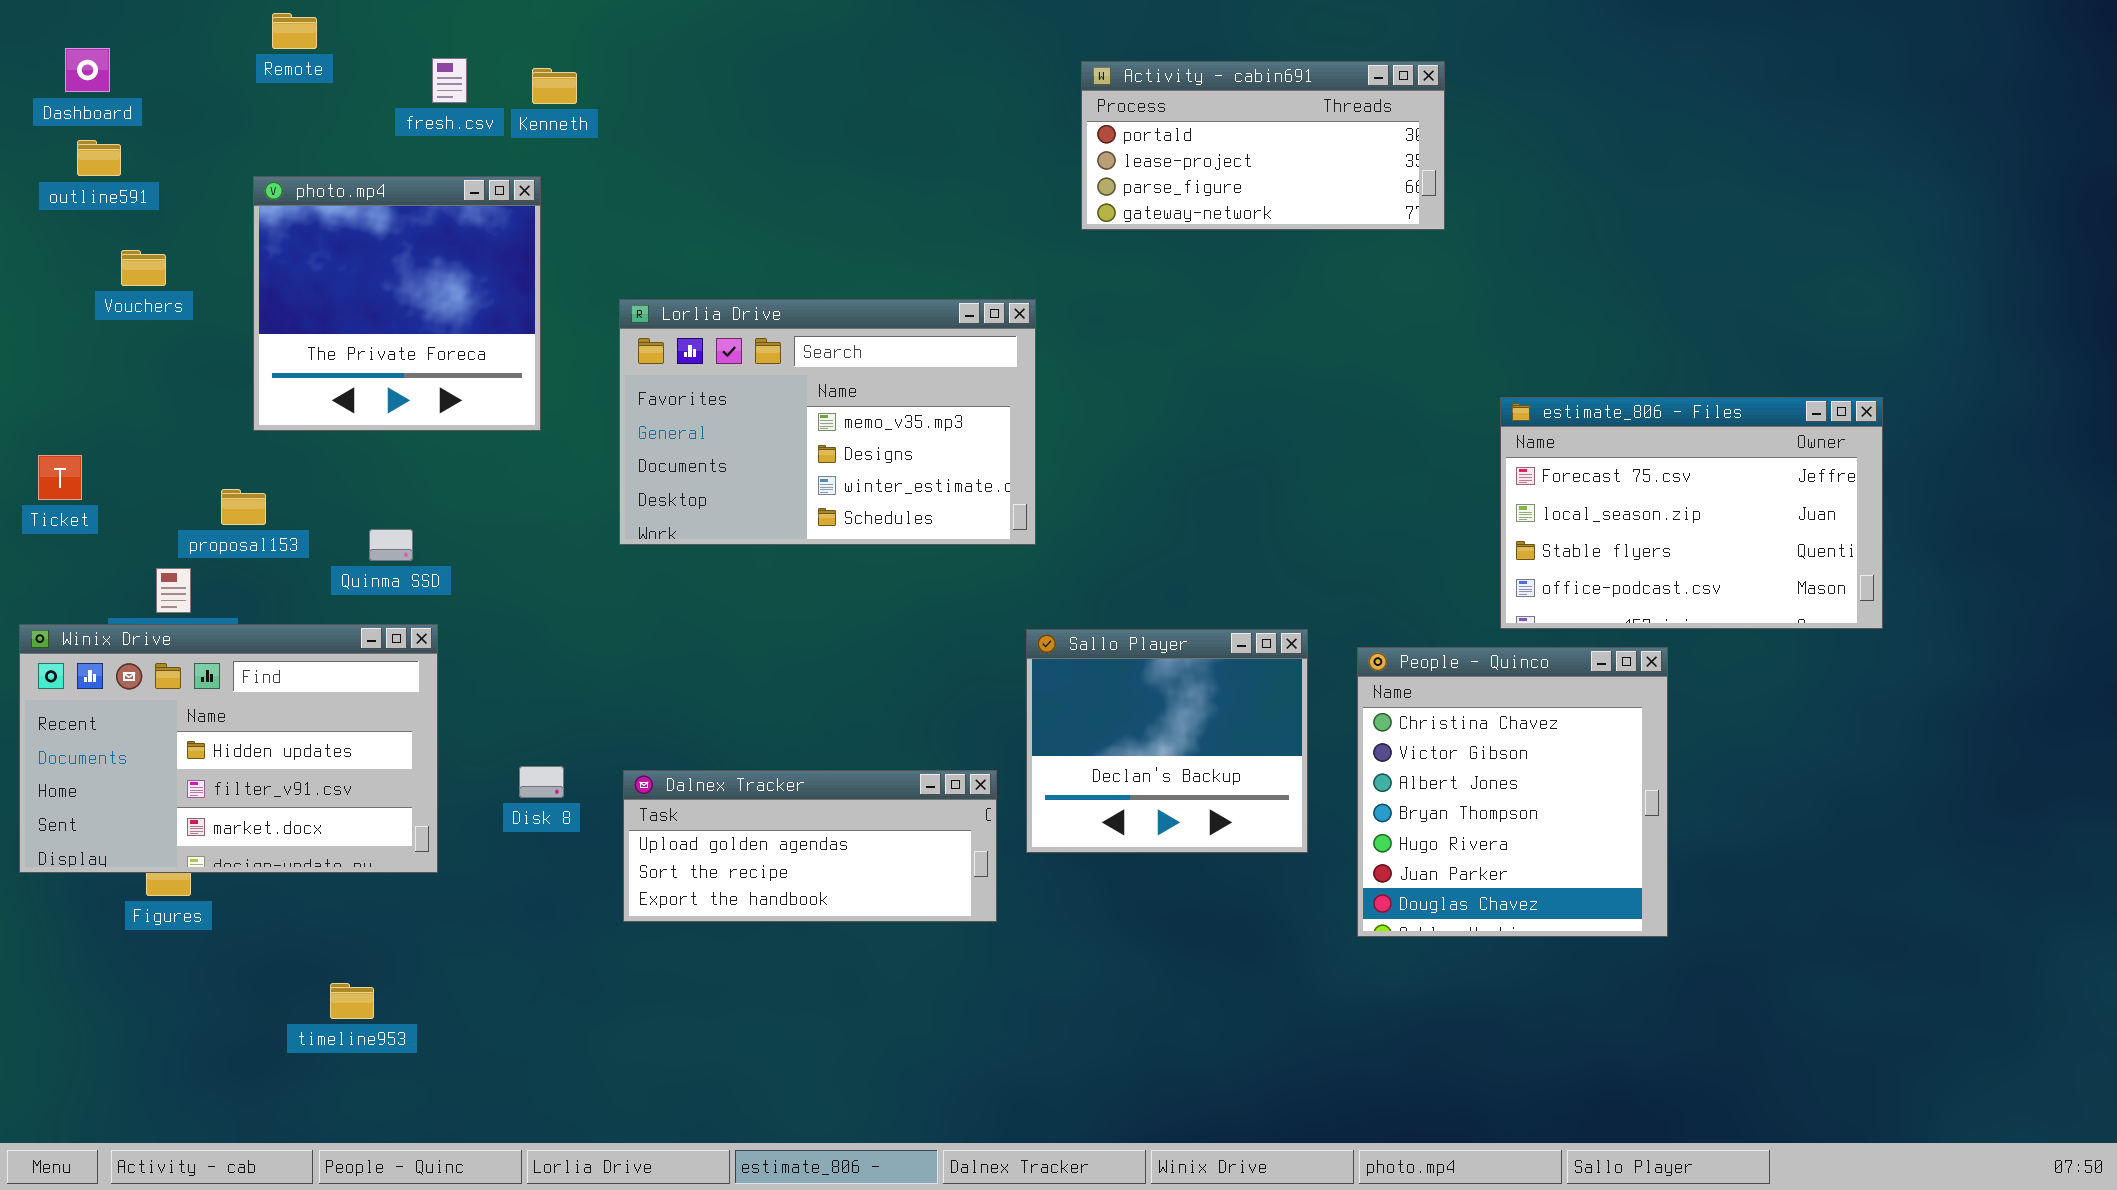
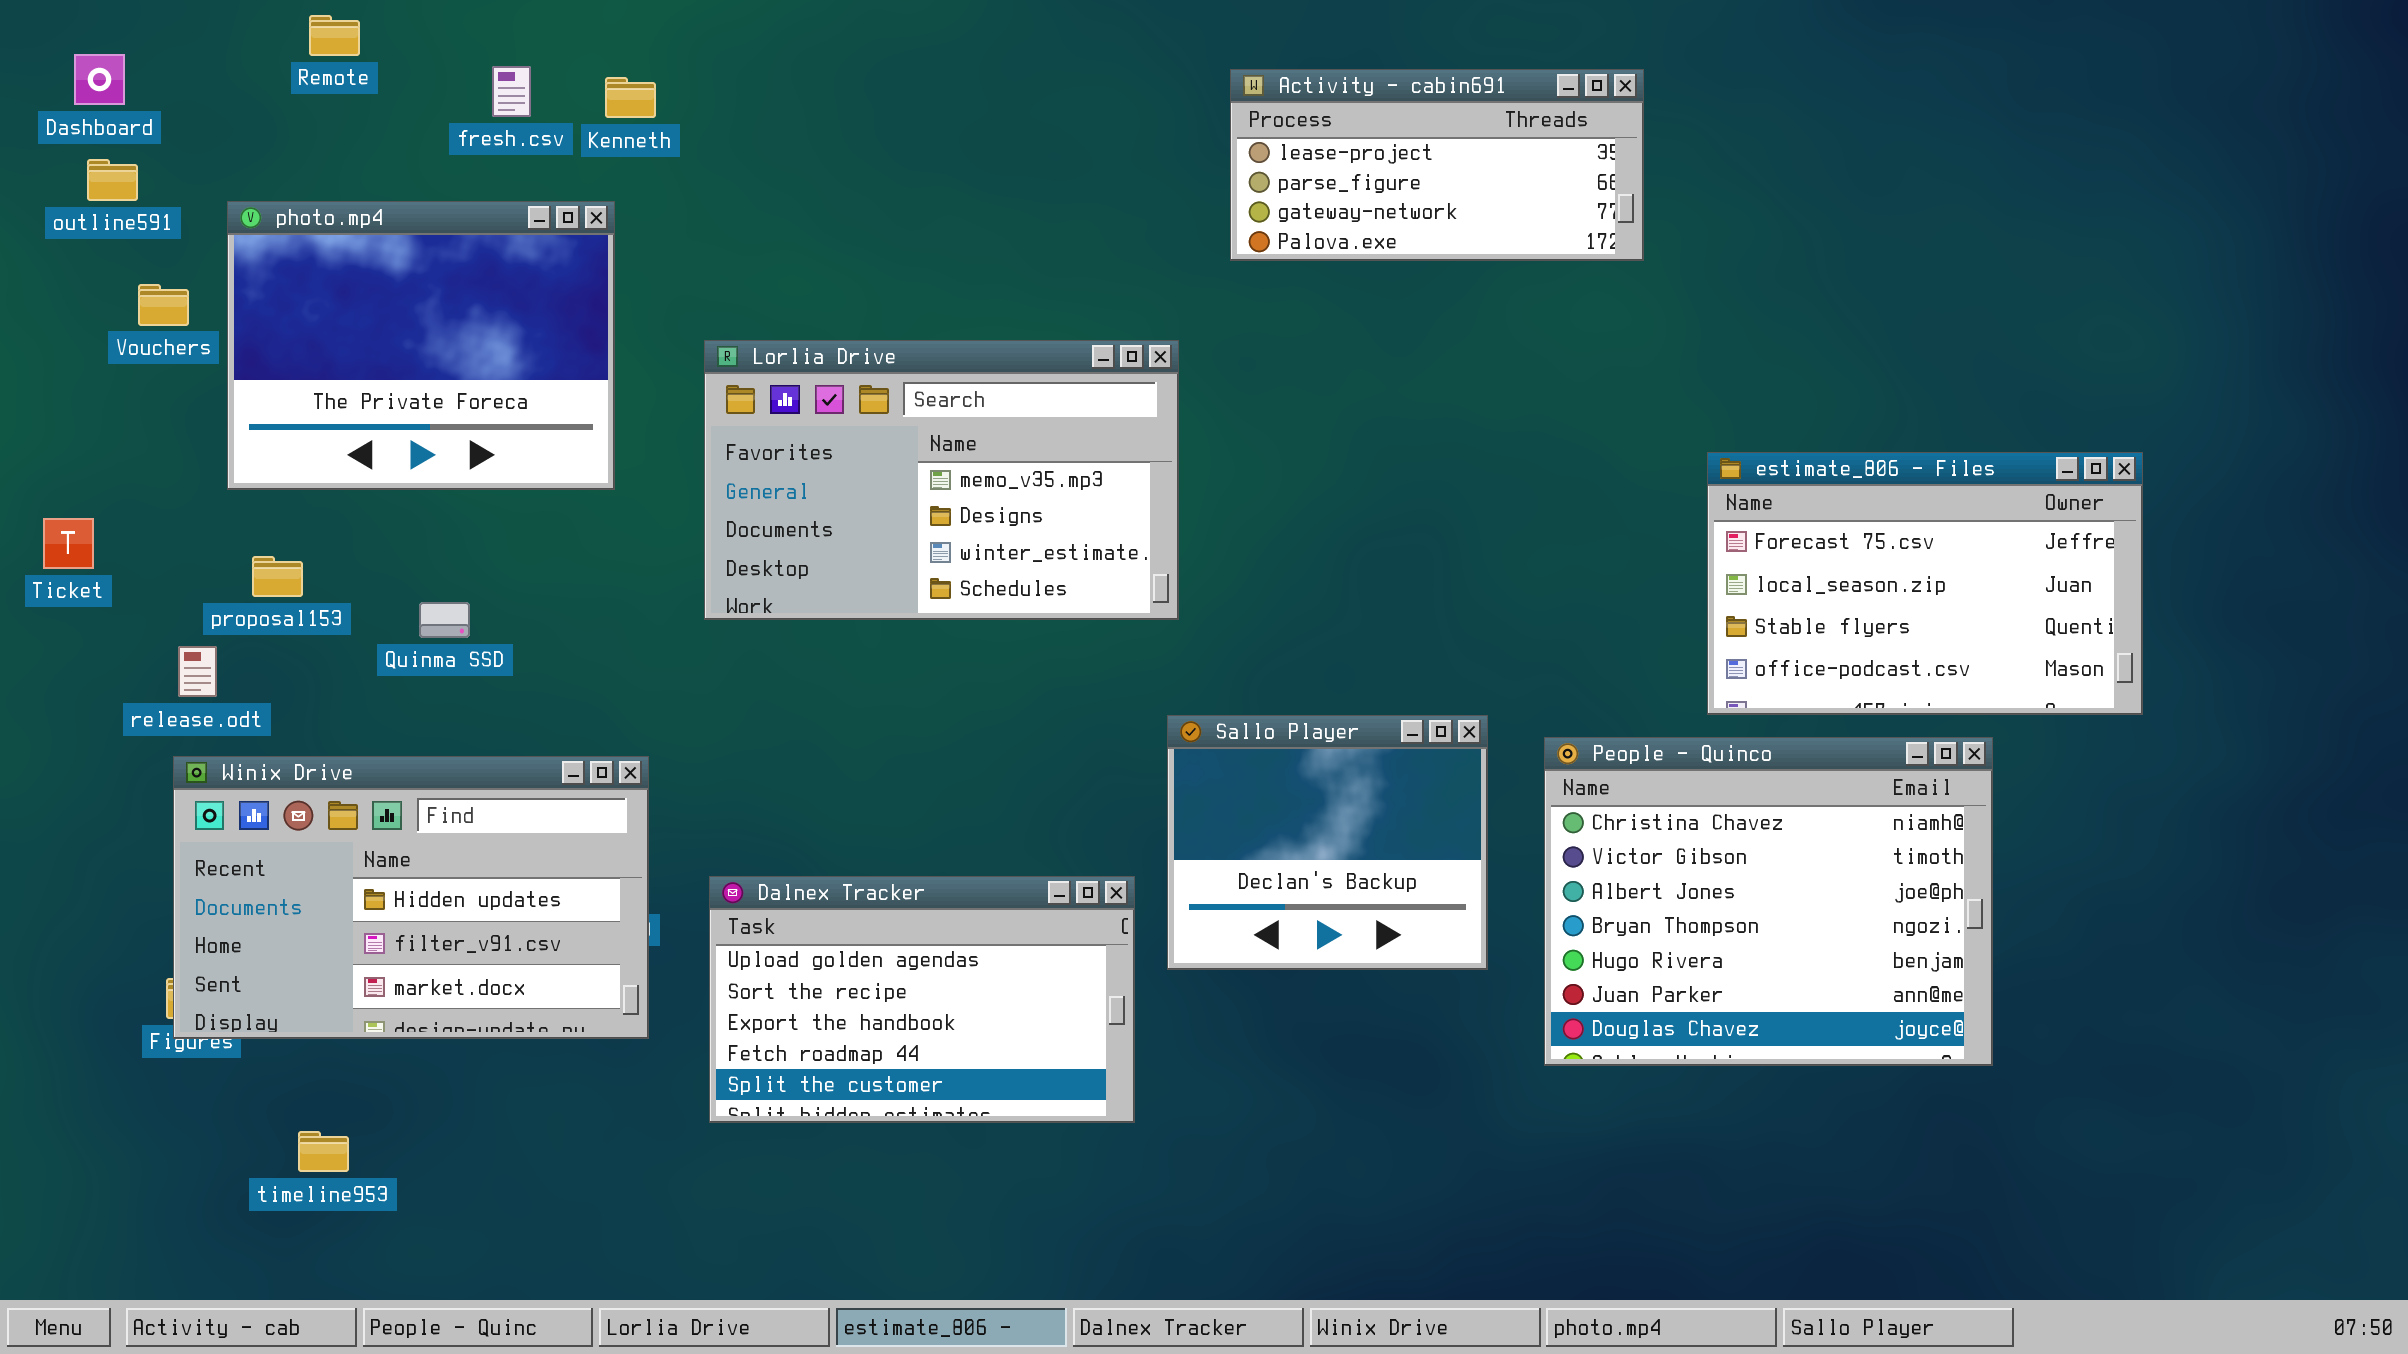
Activity - cabin691: [1081,61,1445,230] -> [1230,69,1644,261], scrolled down 1 row
photo.mp4: [253,176,541,431] -> [227,201,615,490], resized
Winix Drive: [19,624,438,873] -> [173,756,649,1039], moved
People - Quinco: [1357,647,1668,937] -> [1544,737,1993,1066], resized
Dalnex Tracker: [623,770,997,922] -> [709,876,1135,1123], resized
timeline953: [330,983,374,1019] -> [298,1131,349,1172], moved

